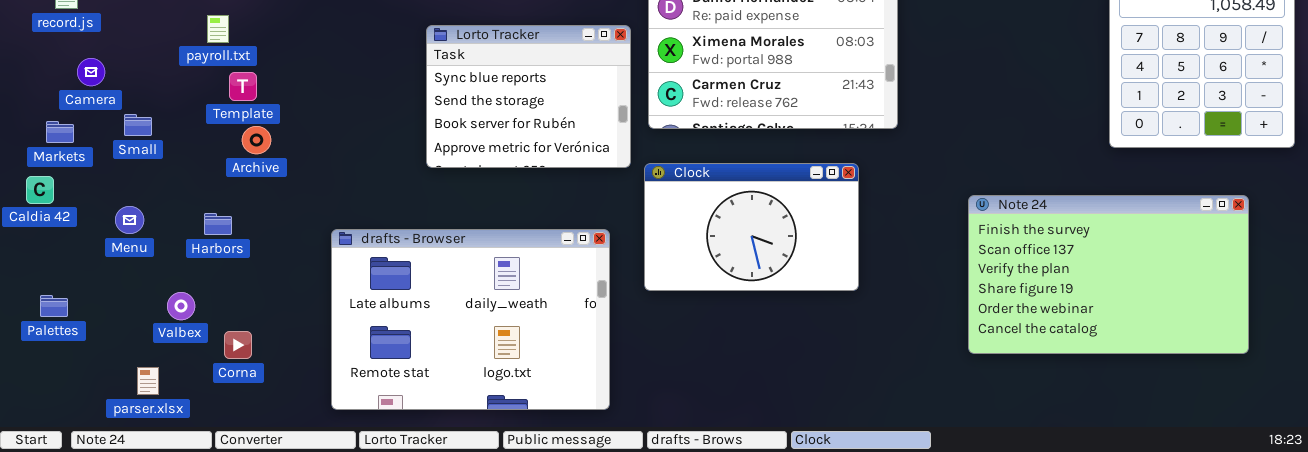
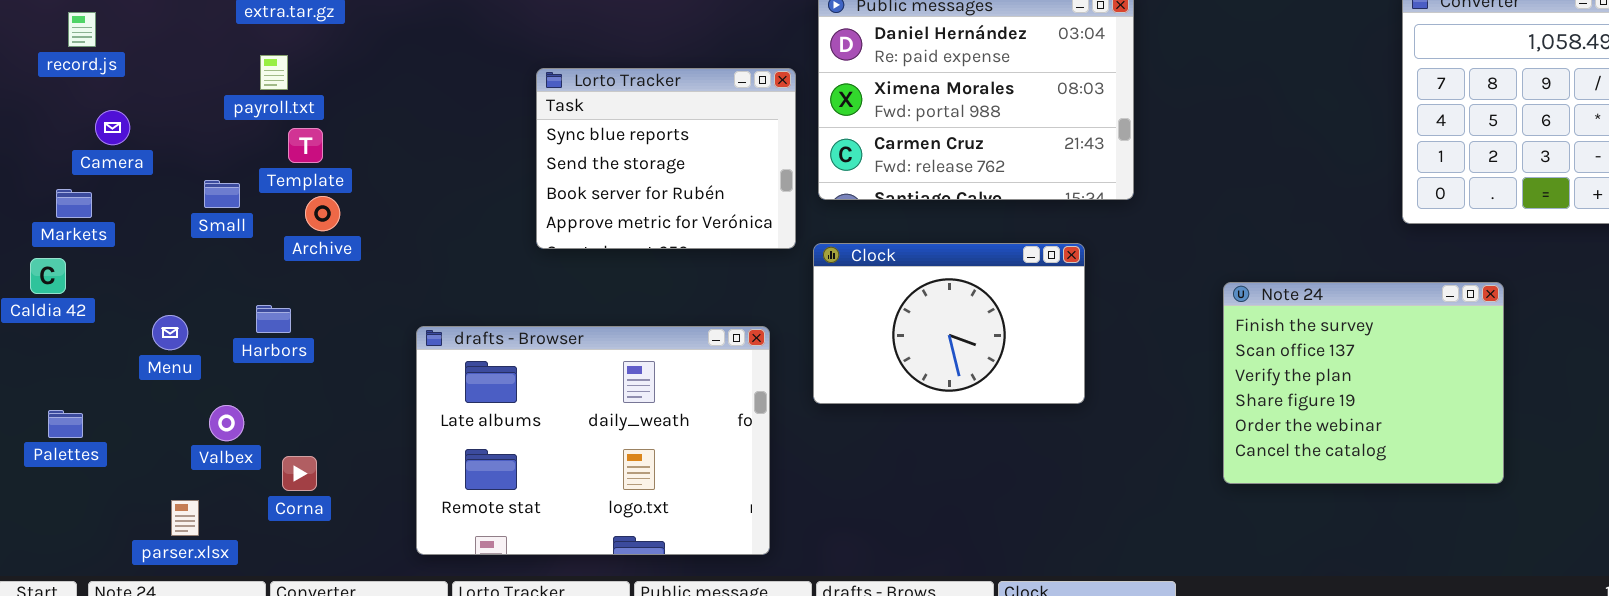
Small: [124,114,152,136] -> [204,180,240,208], moved
Note 24: [968,195,1249,354] -> [1223,282,1504,484], resized
Menu: [115,206,144,234] -> [152,315,188,350], moved

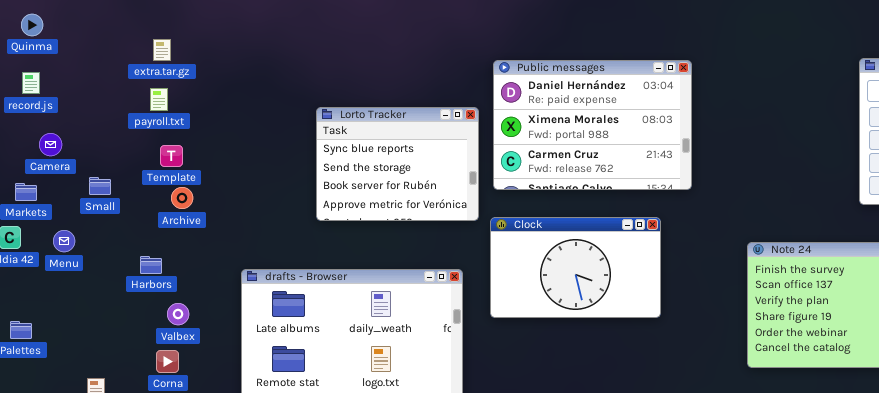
payroll.txt: [260,55,288,90] -> [150,88,168,111], moved
Small: [204,180,240,208] -> [89,177,111,195], moved
Menu: [152,315,188,350] -> [53,230,75,252], moved
Valbex: [209,405,244,441] -> [167,303,189,325], moved

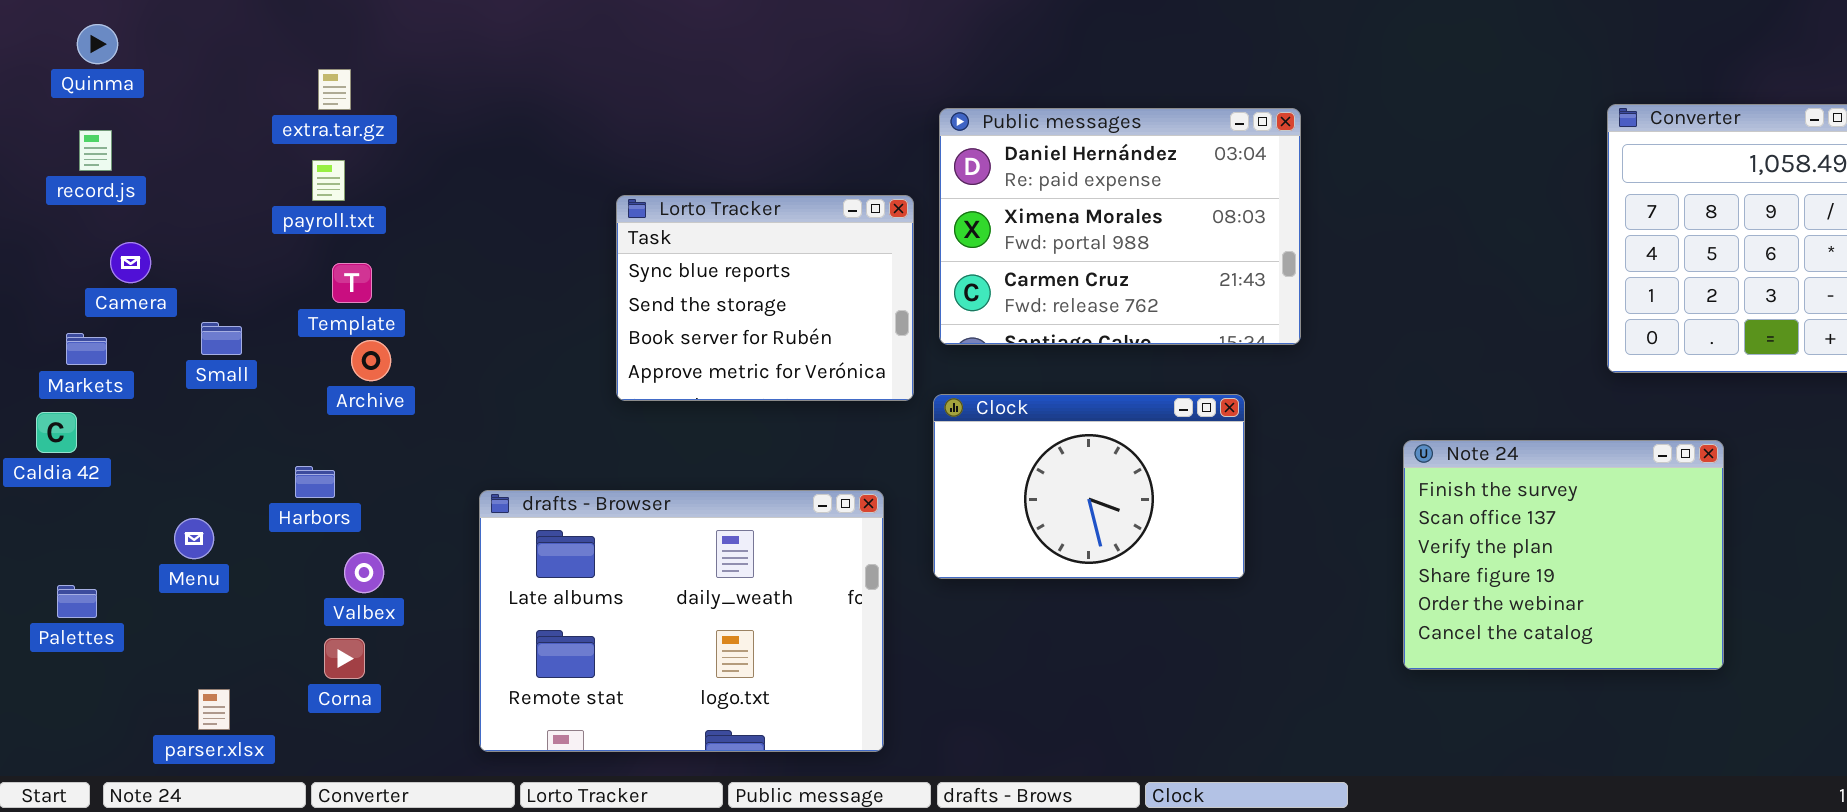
Menu: [53,230,75,252] -> [174,518,214,559], moved

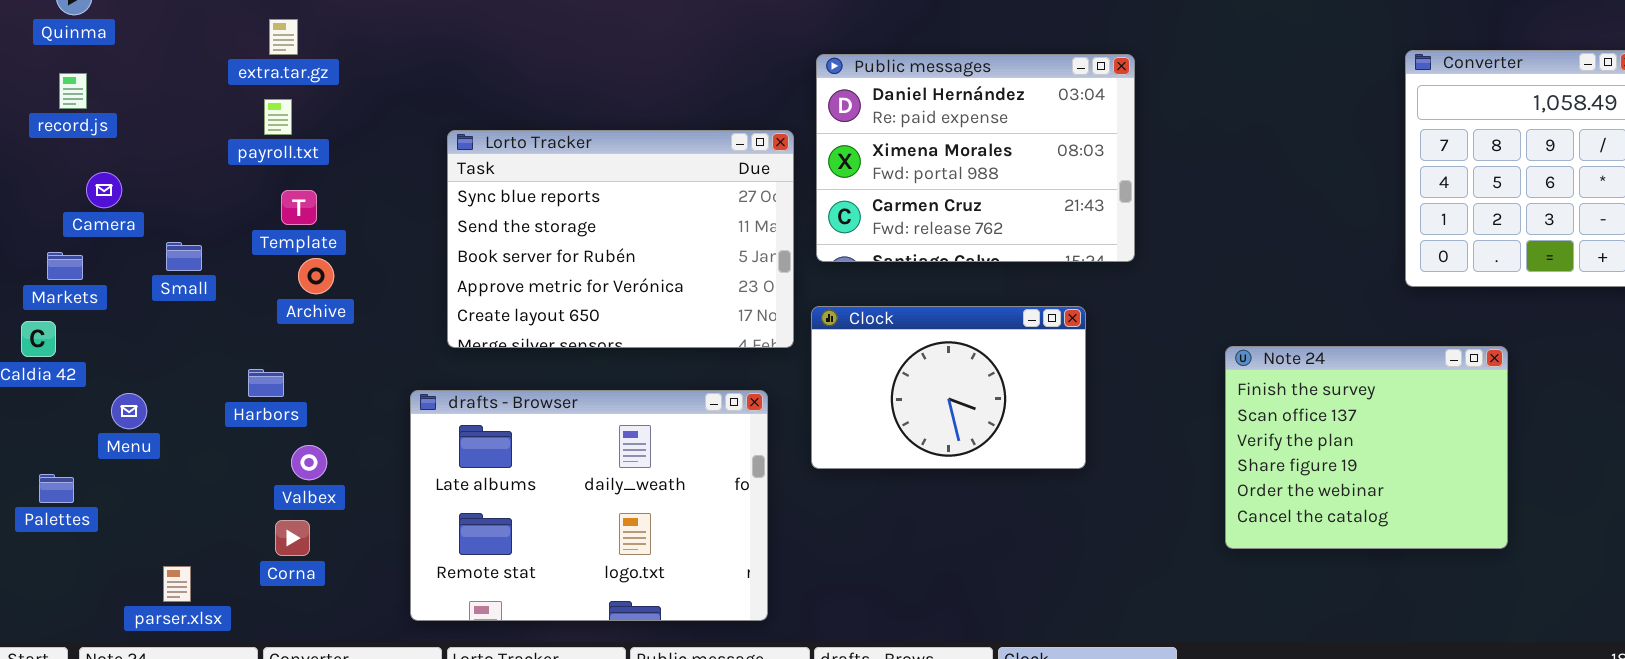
Lorto Tracker: [616,195,914,401] -> [447,130,794,348], resized
Menu: [174,518,214,559] -> [111,393,147,429], moved

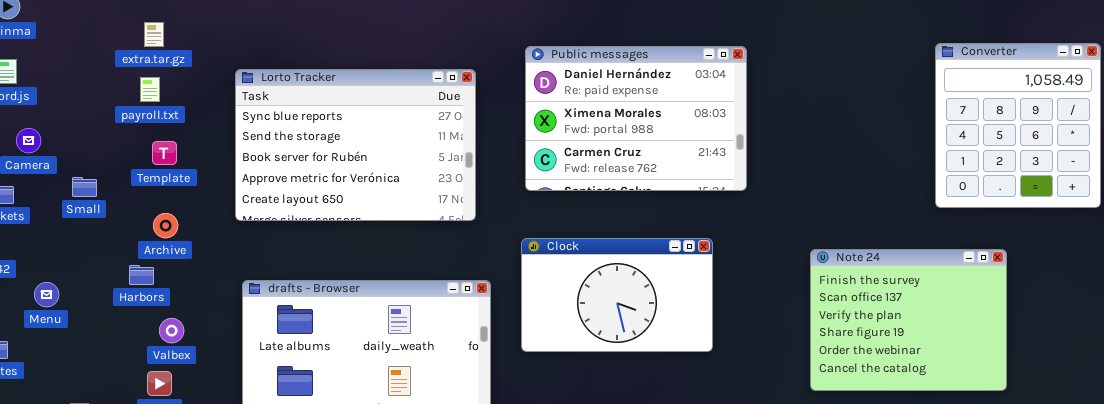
Lorto Tracker: [447,130,794,348] -> [235,69,476,221], moved
Archive: [298,258,334,294] -> [153,213,178,238], moved
Clock: [811,306,1086,469] -> [521,238,713,352], moved

